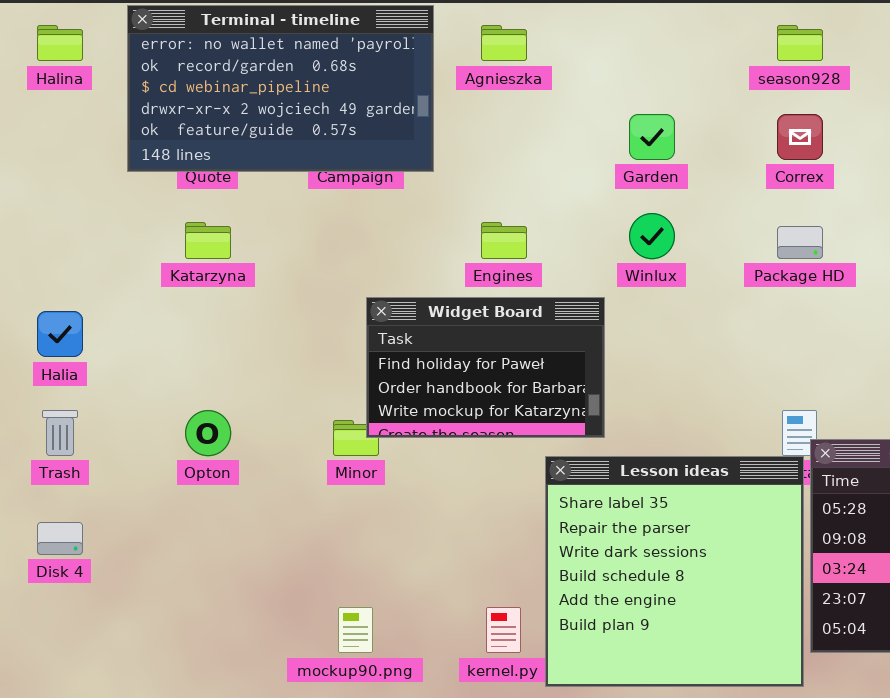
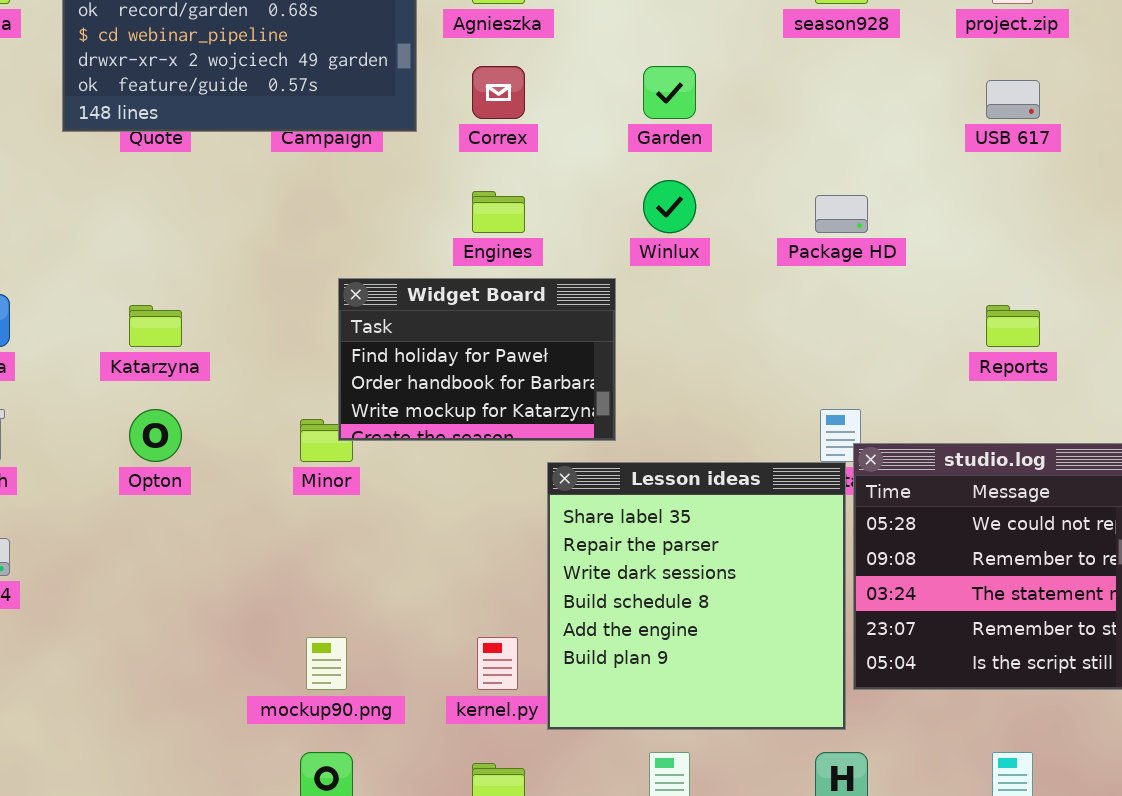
Correx: [777,114,823,160] -> [472,66,525,119], moved
Katarzyna: [185,222,231,259] -> [129,305,182,347], moved

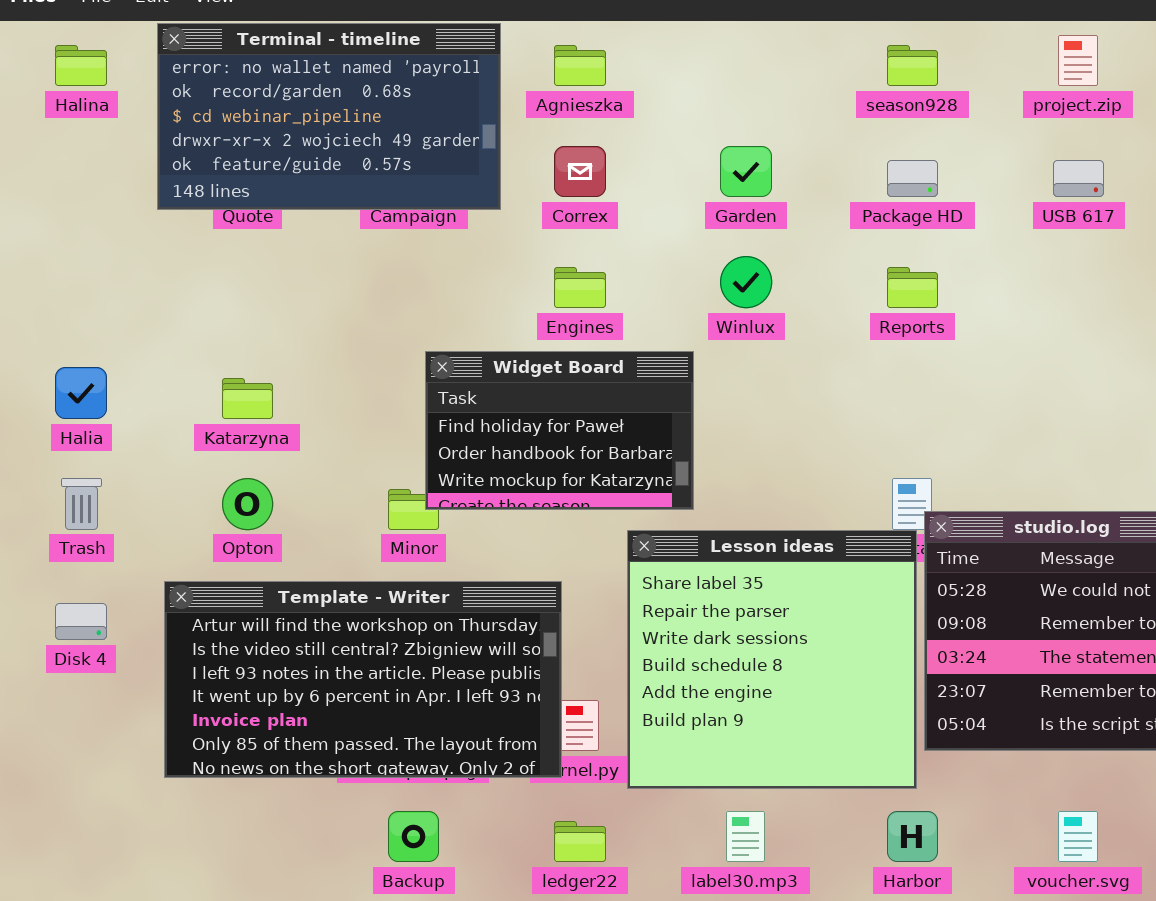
Package HD: [815,195,868,233] -> [887,160,938,197], moved
Reports: [986,305,1040,347] -> [887,267,938,308], moved
Template - Writer: none -> [164,581,562,778], opened

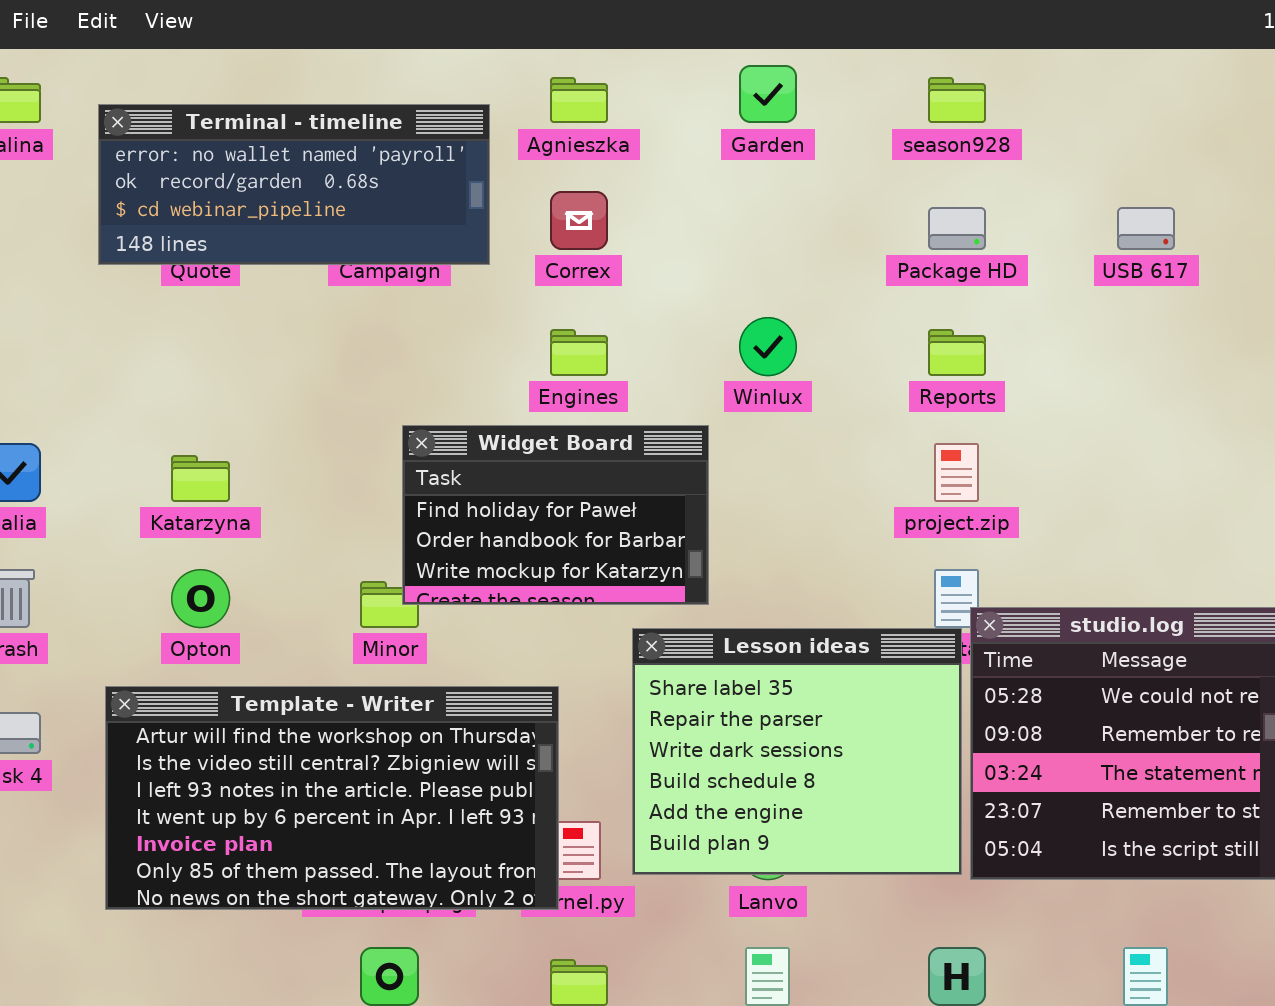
Terminal - timeline: [157,23,501,210] -> [98,104,490,265], resized
project.zip: [1058,35,1098,86] -> [934,443,979,502], moved
Garden: [720,146,772,197] -> [739,65,797,123], moved
Lesson ideas: [627,530,917,789] -> [632,628,962,875], resized

